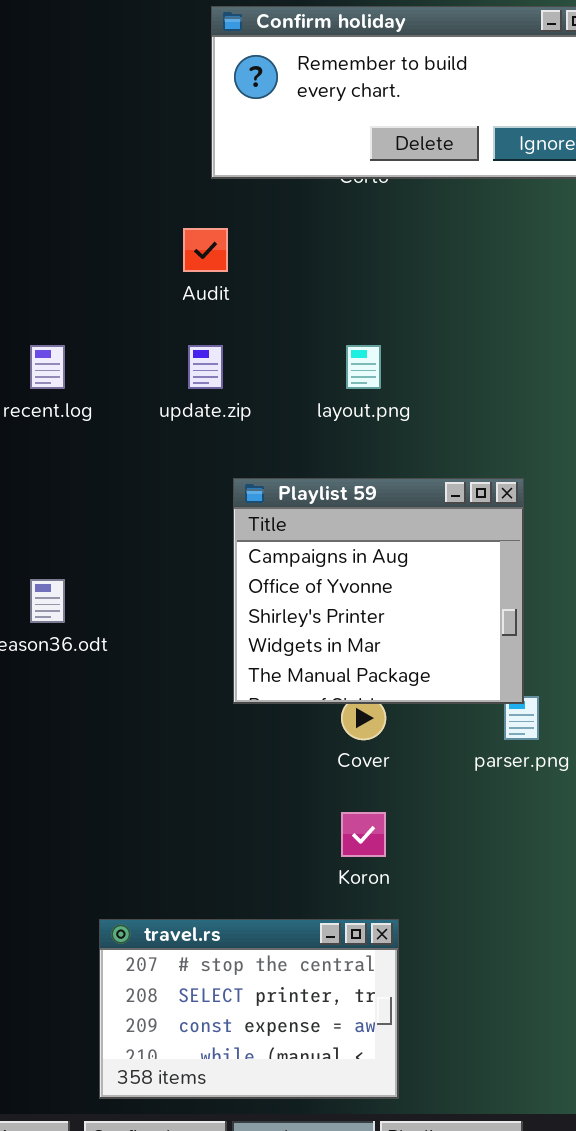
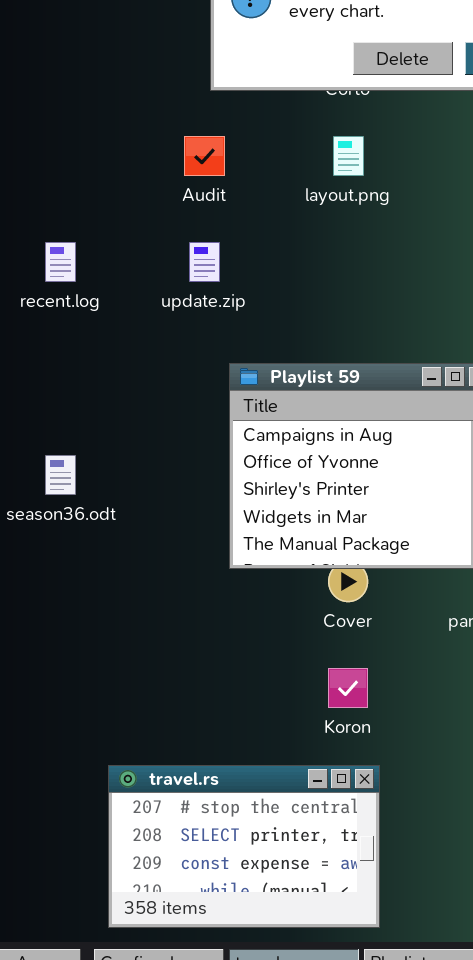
layout.png: [346,345,381,389] -> [333,136,364,176], moved

